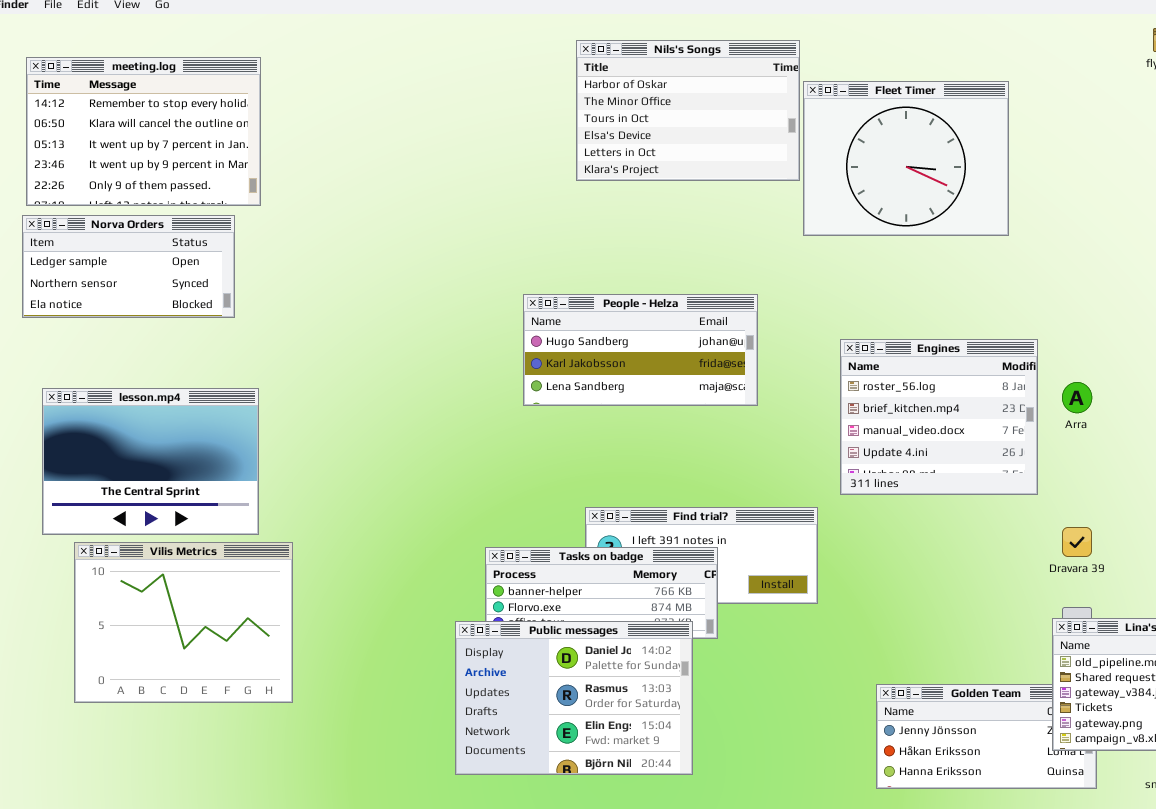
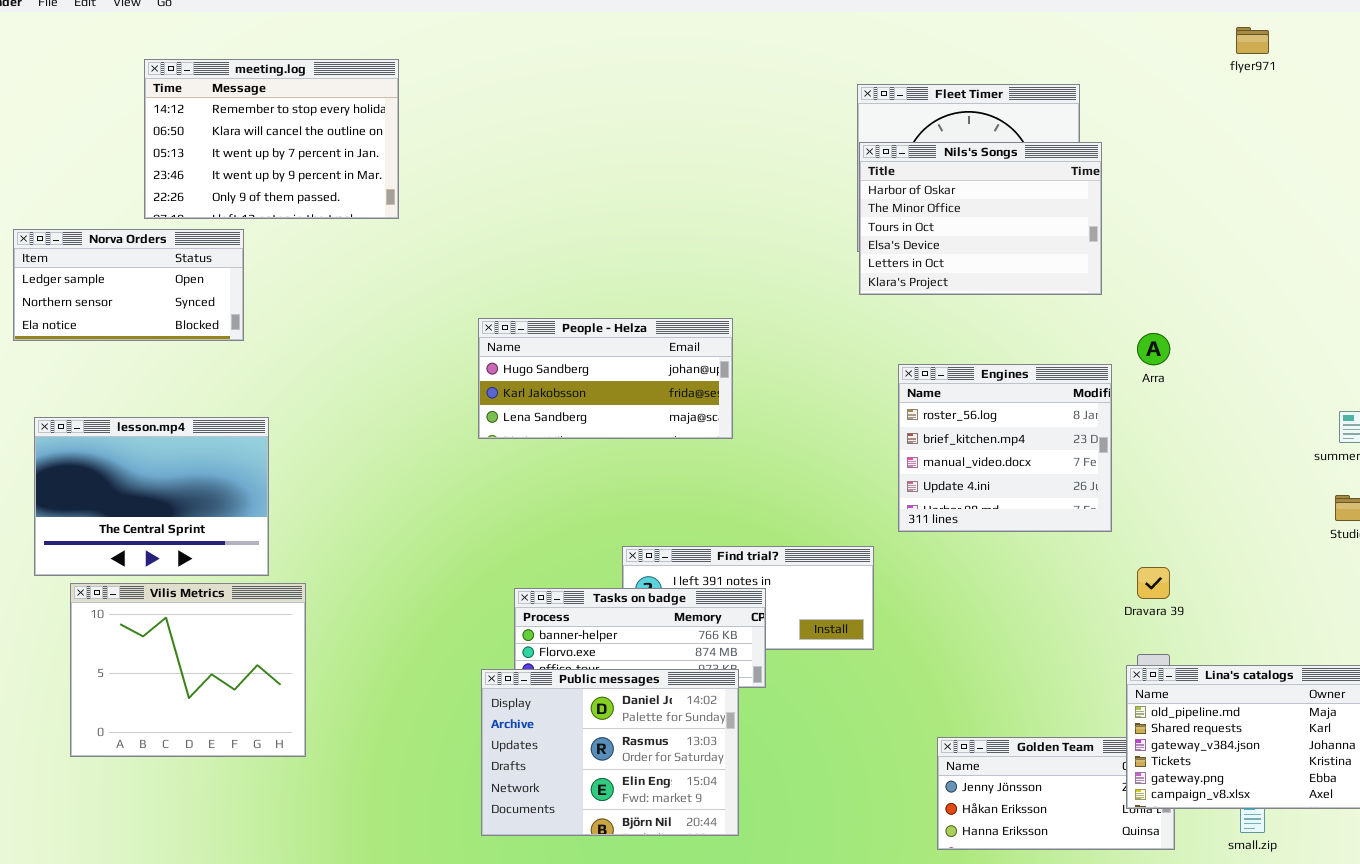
Nils's Songs: [576,40,800,181] -> [859,142,1102,295], moved
meeting.log: [26,57,261,206] -> [144,59,399,219], moved
People - Helza: [523,294,758,406] -> [478,318,733,439], moved
Arra: [1062,382,1092,413] -> [1137,333,1170,365], moved

